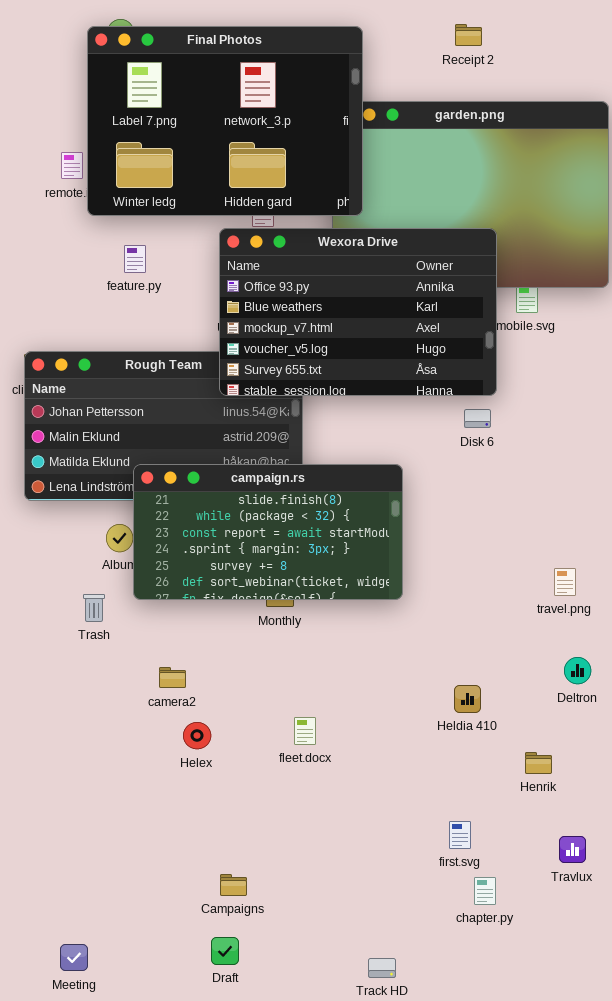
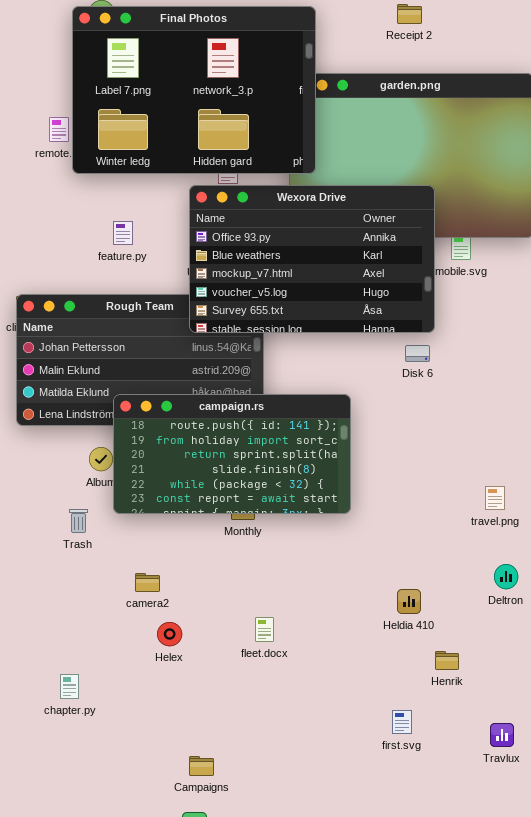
feature.py: [124,245,146,273] -> [113,221,133,245], moved
campaign.rs: [133,464,403,600] -> [113,394,351,514], scrolled up 3 rows
Henrik: [525,752,552,774] -> [435,651,459,670], moved
chapter.py: [474,877,496,905] -> [60,674,79,699], moved

